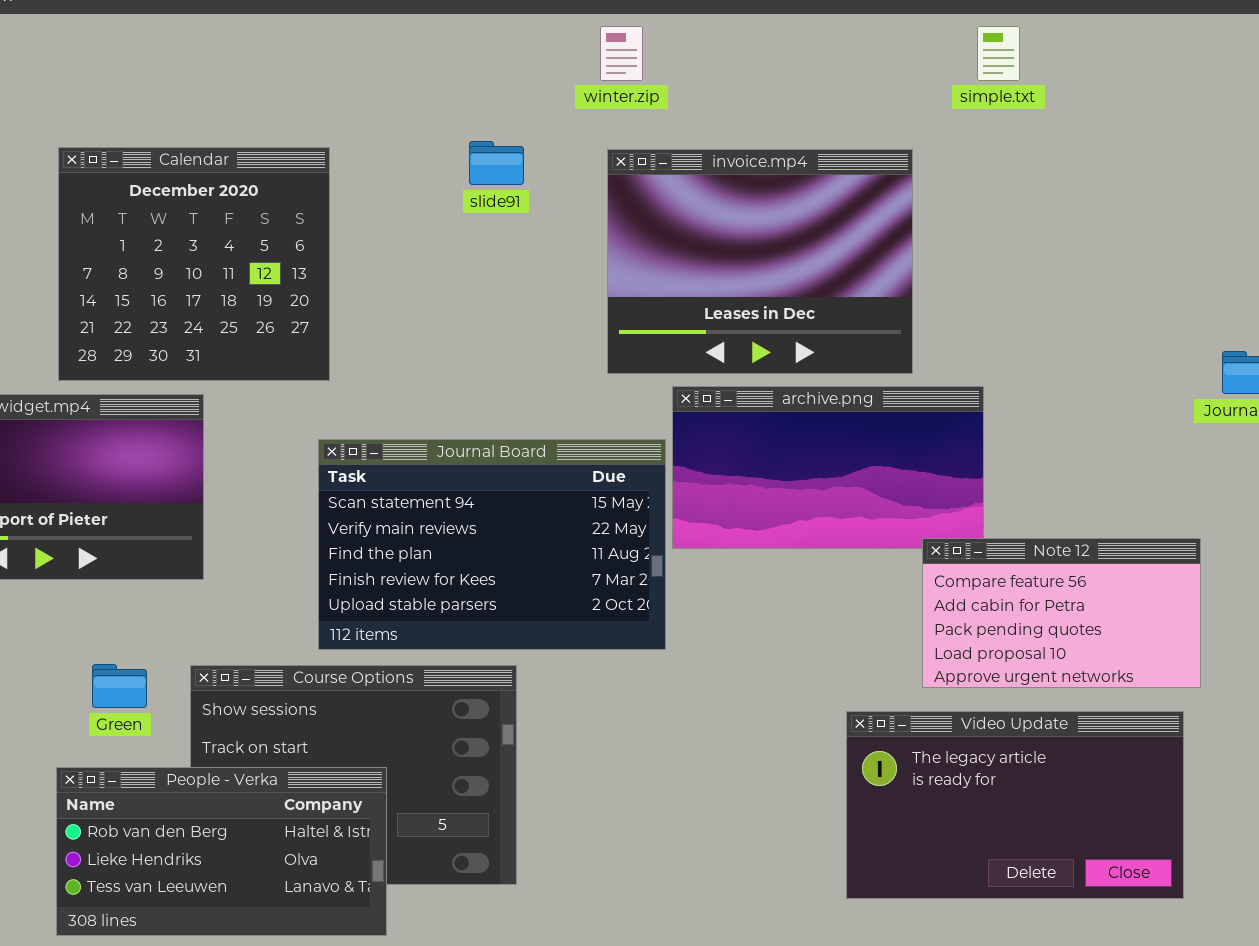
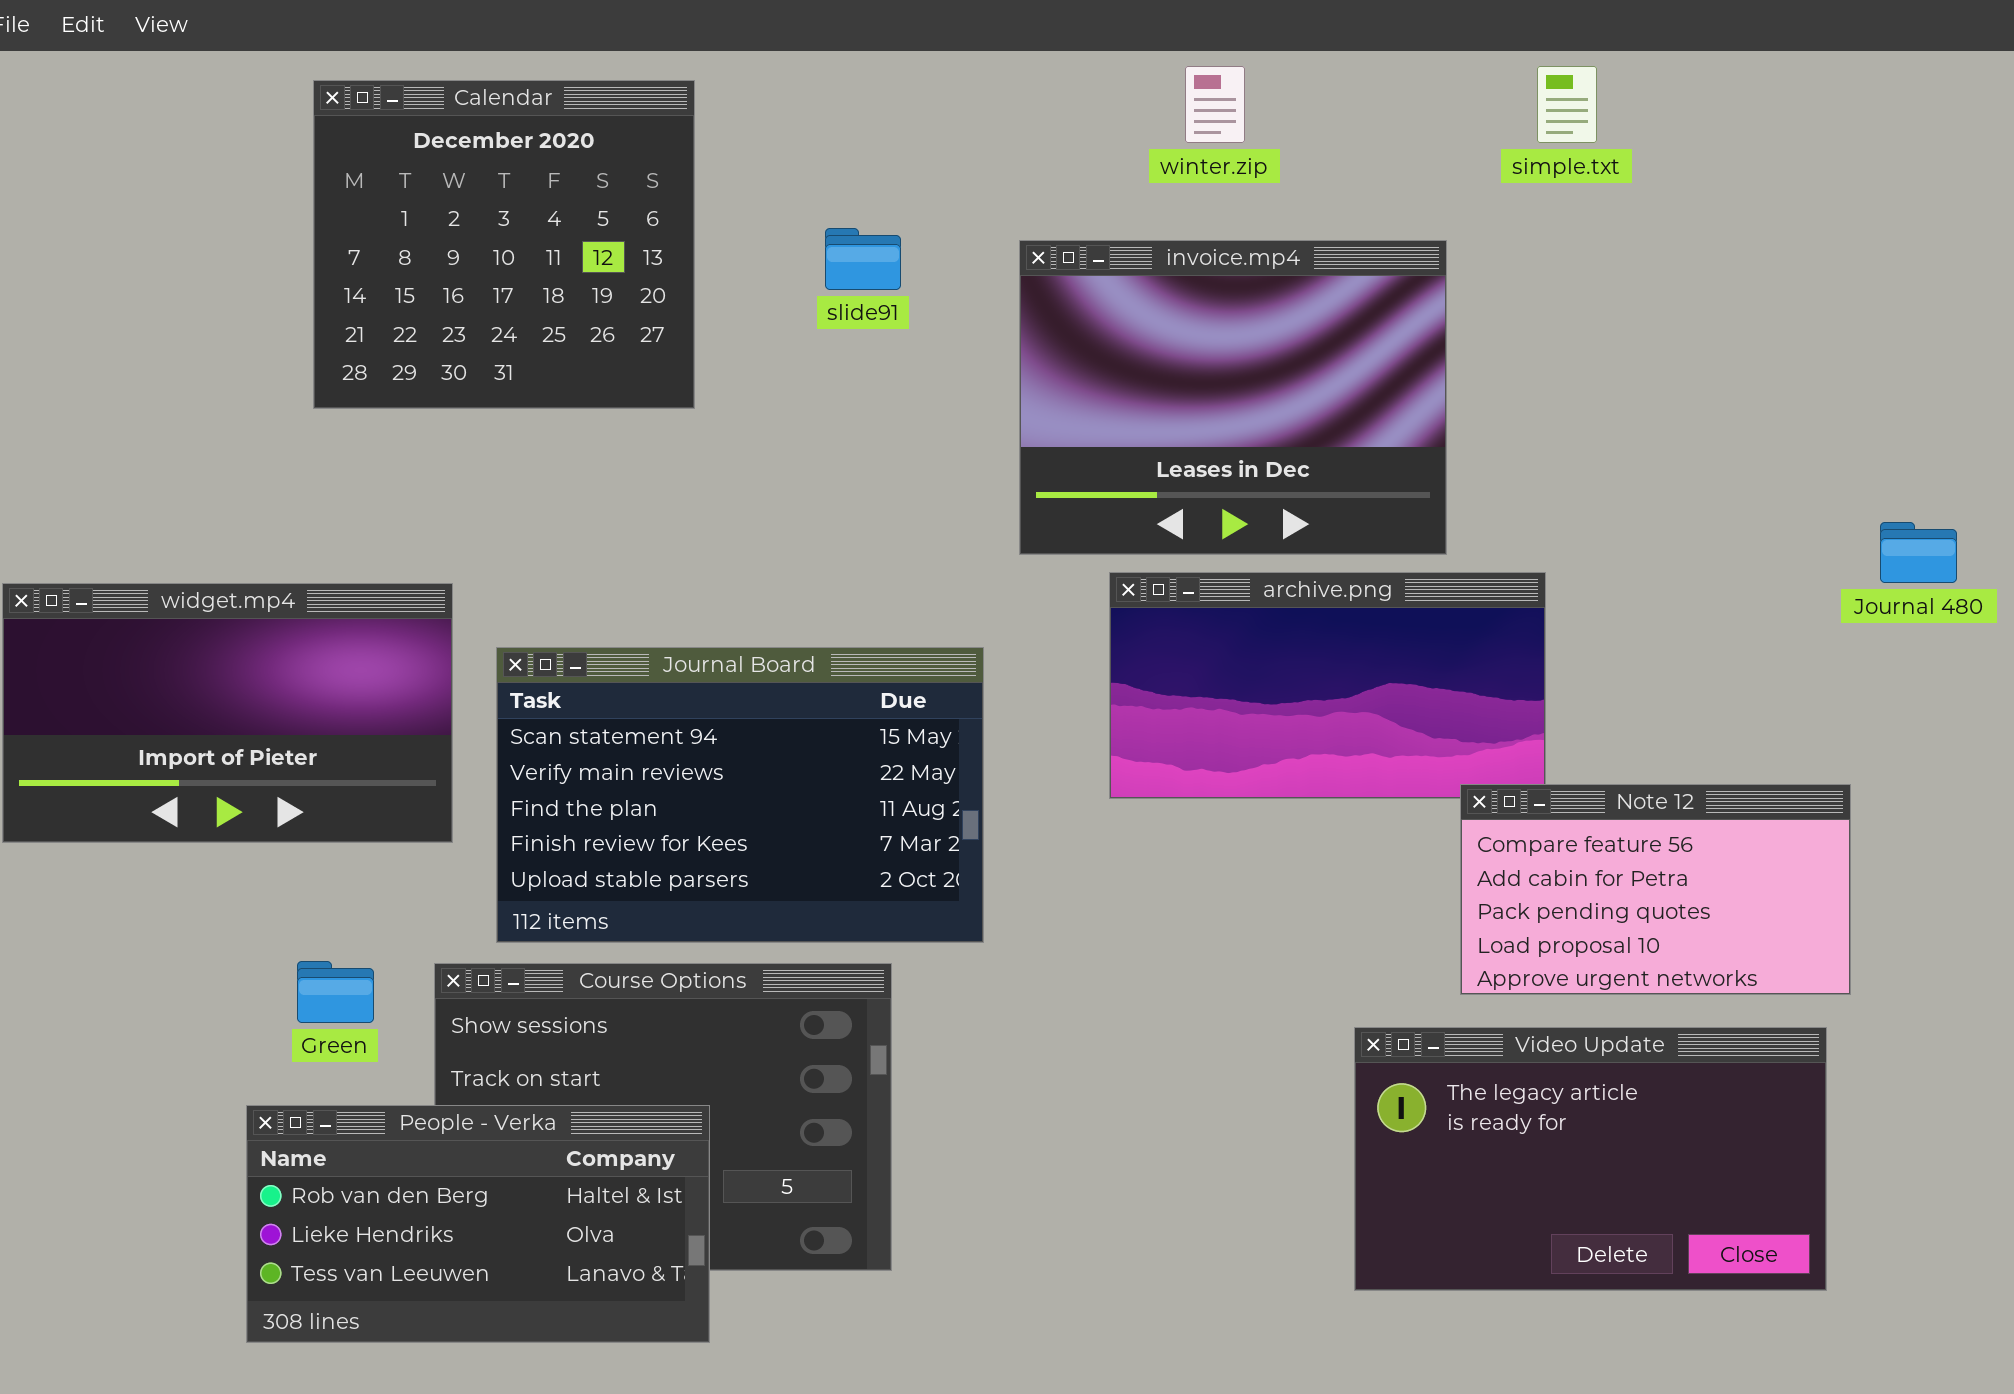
winter.zip: [600,26,643,81] -> [1185,66,1245,143], moved
Calendar: [58,147,330,381] -> [313,80,695,409], moved
Journal Board: [318,439,666,650] -> [496,647,984,943], moved

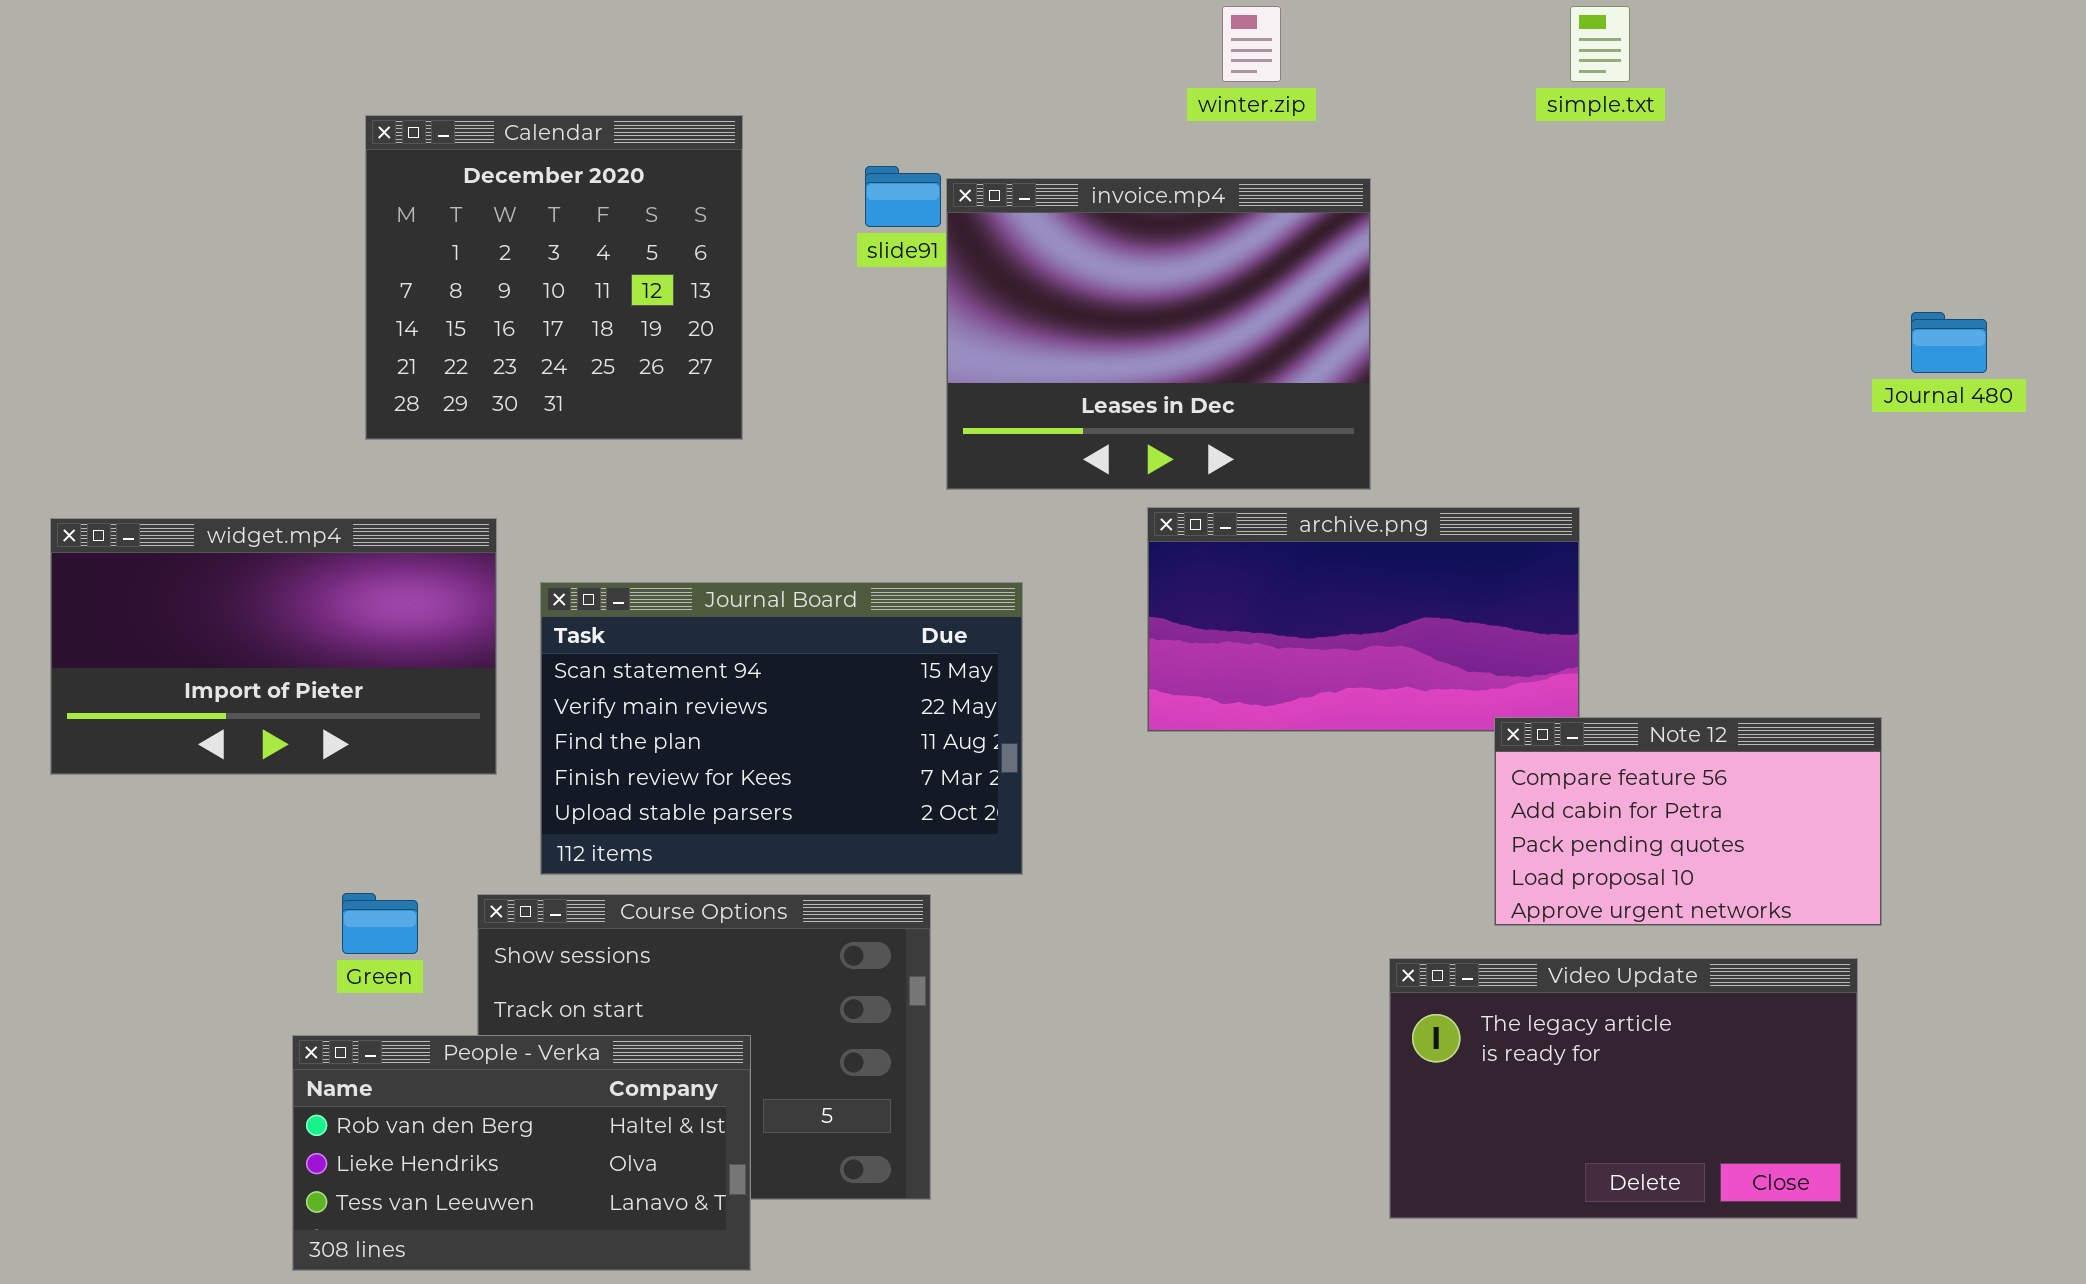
Calendar: [313,80,695,409] -> [365,115,743,440], moved
invoice.mp4: [1019,240,1447,555] -> [946,178,1371,490], moved
Journal 480: [1880,522,1957,583] -> [1911,312,1987,373], moved

